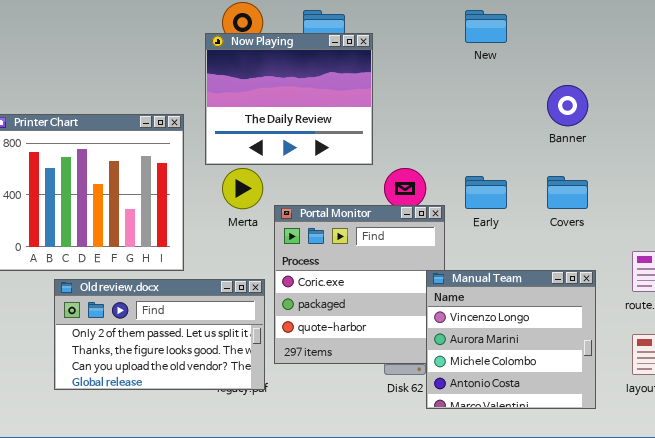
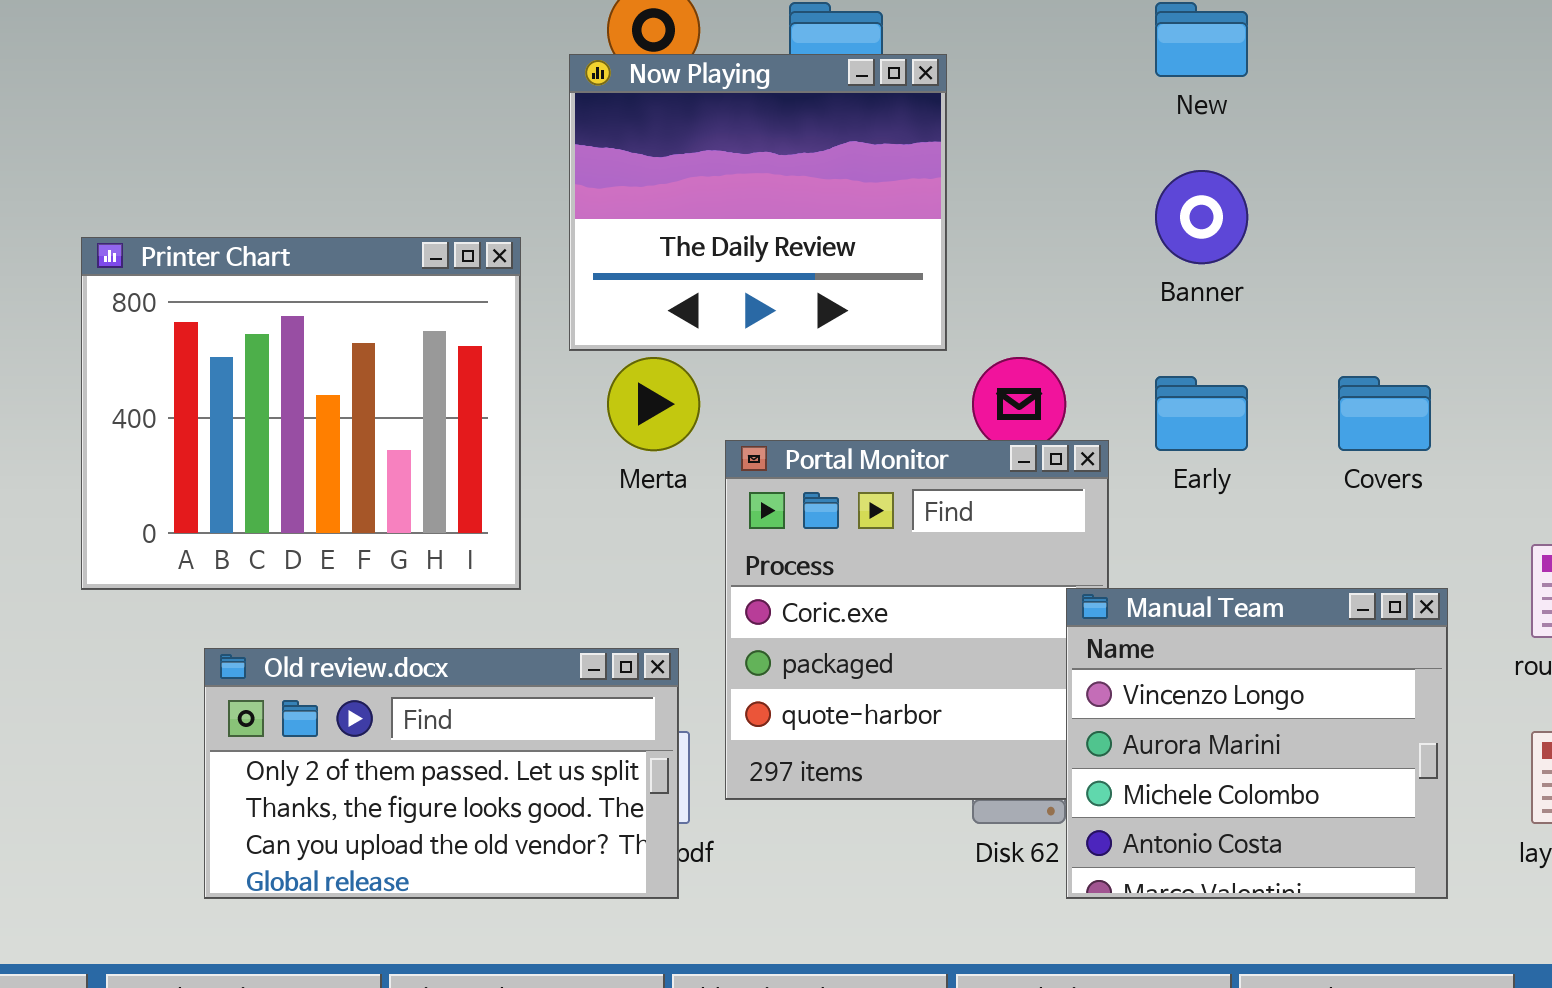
Banner: [547,85,588,126] -> [1155,170,1248,264], moved
Old review.docx: [54,279,265,390] -> [204,648,679,899], moved

